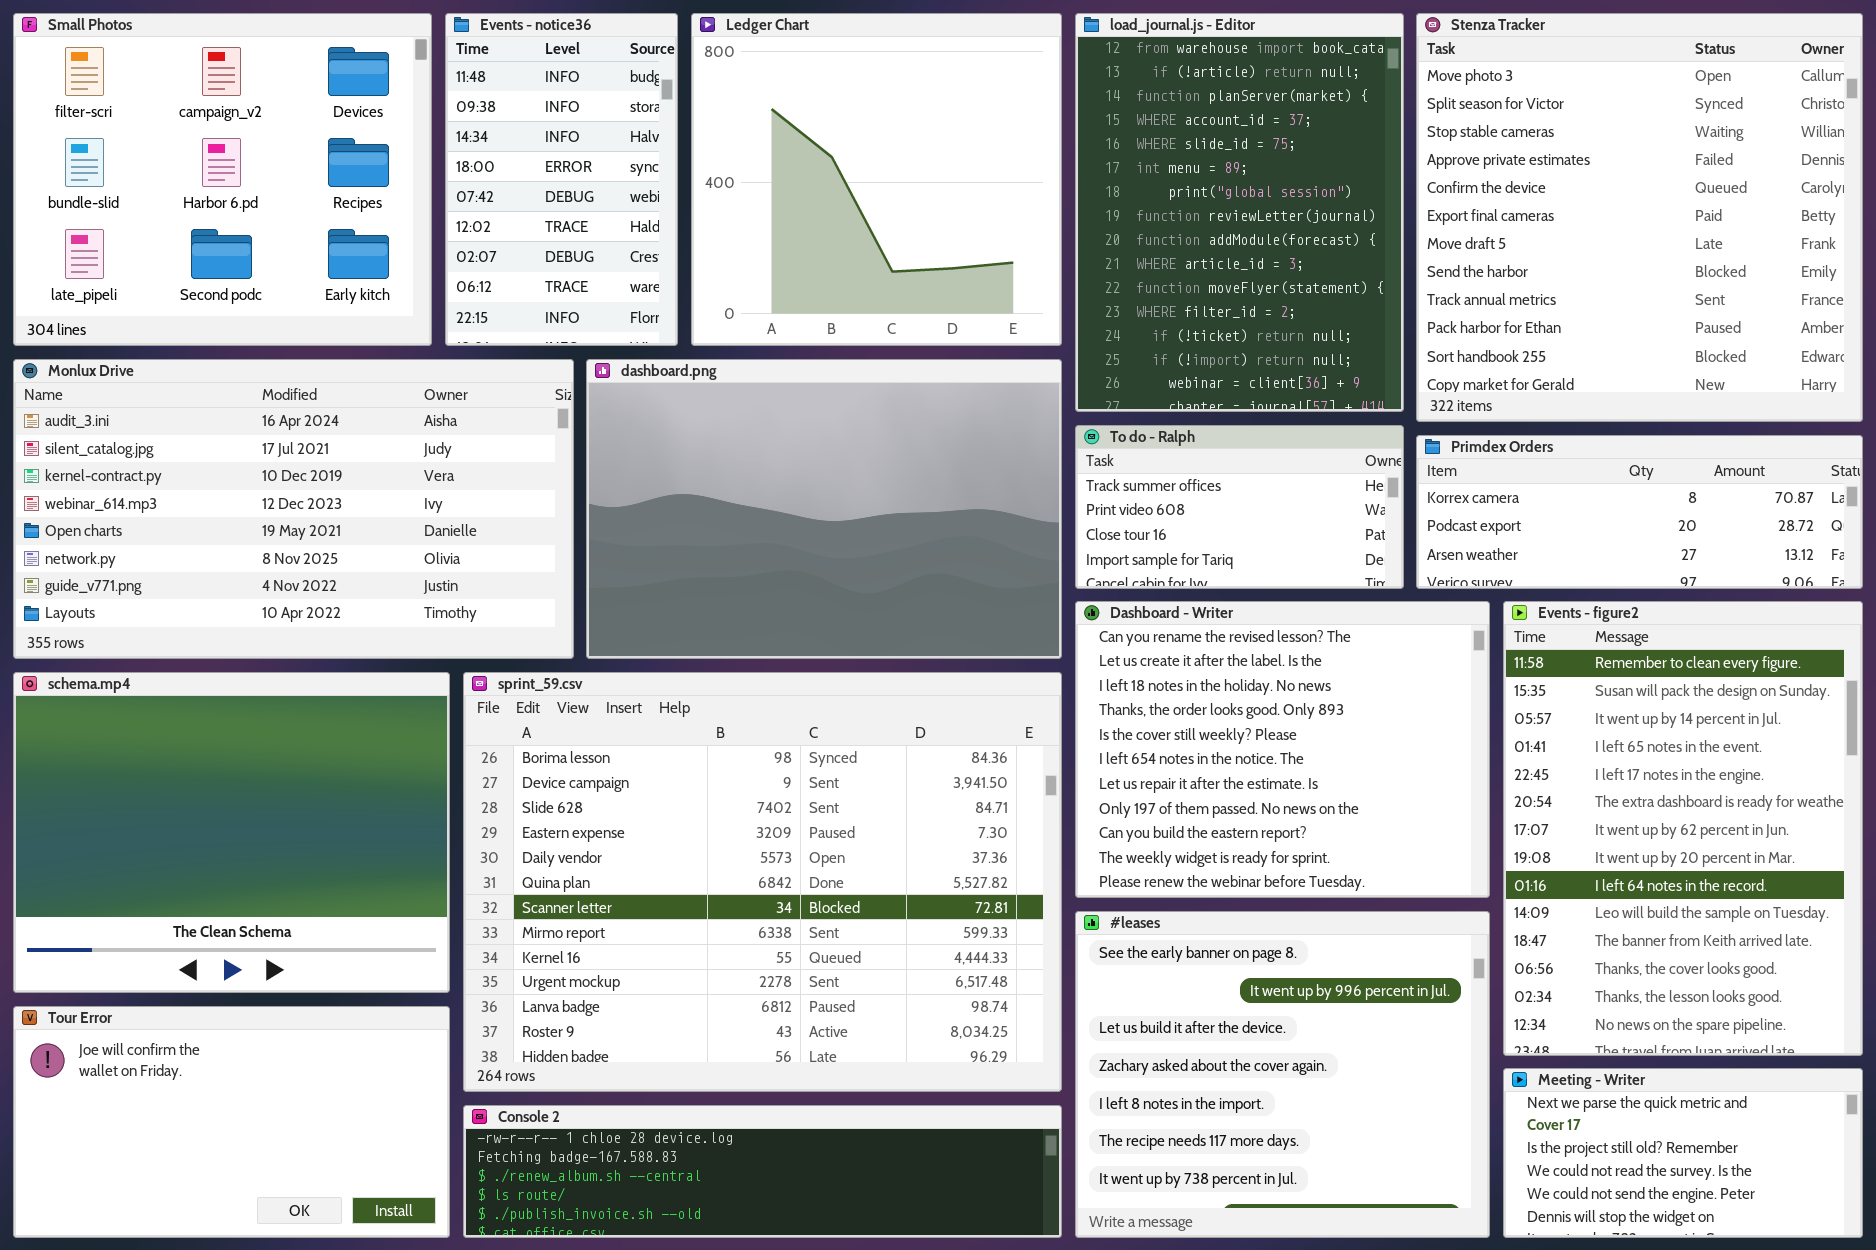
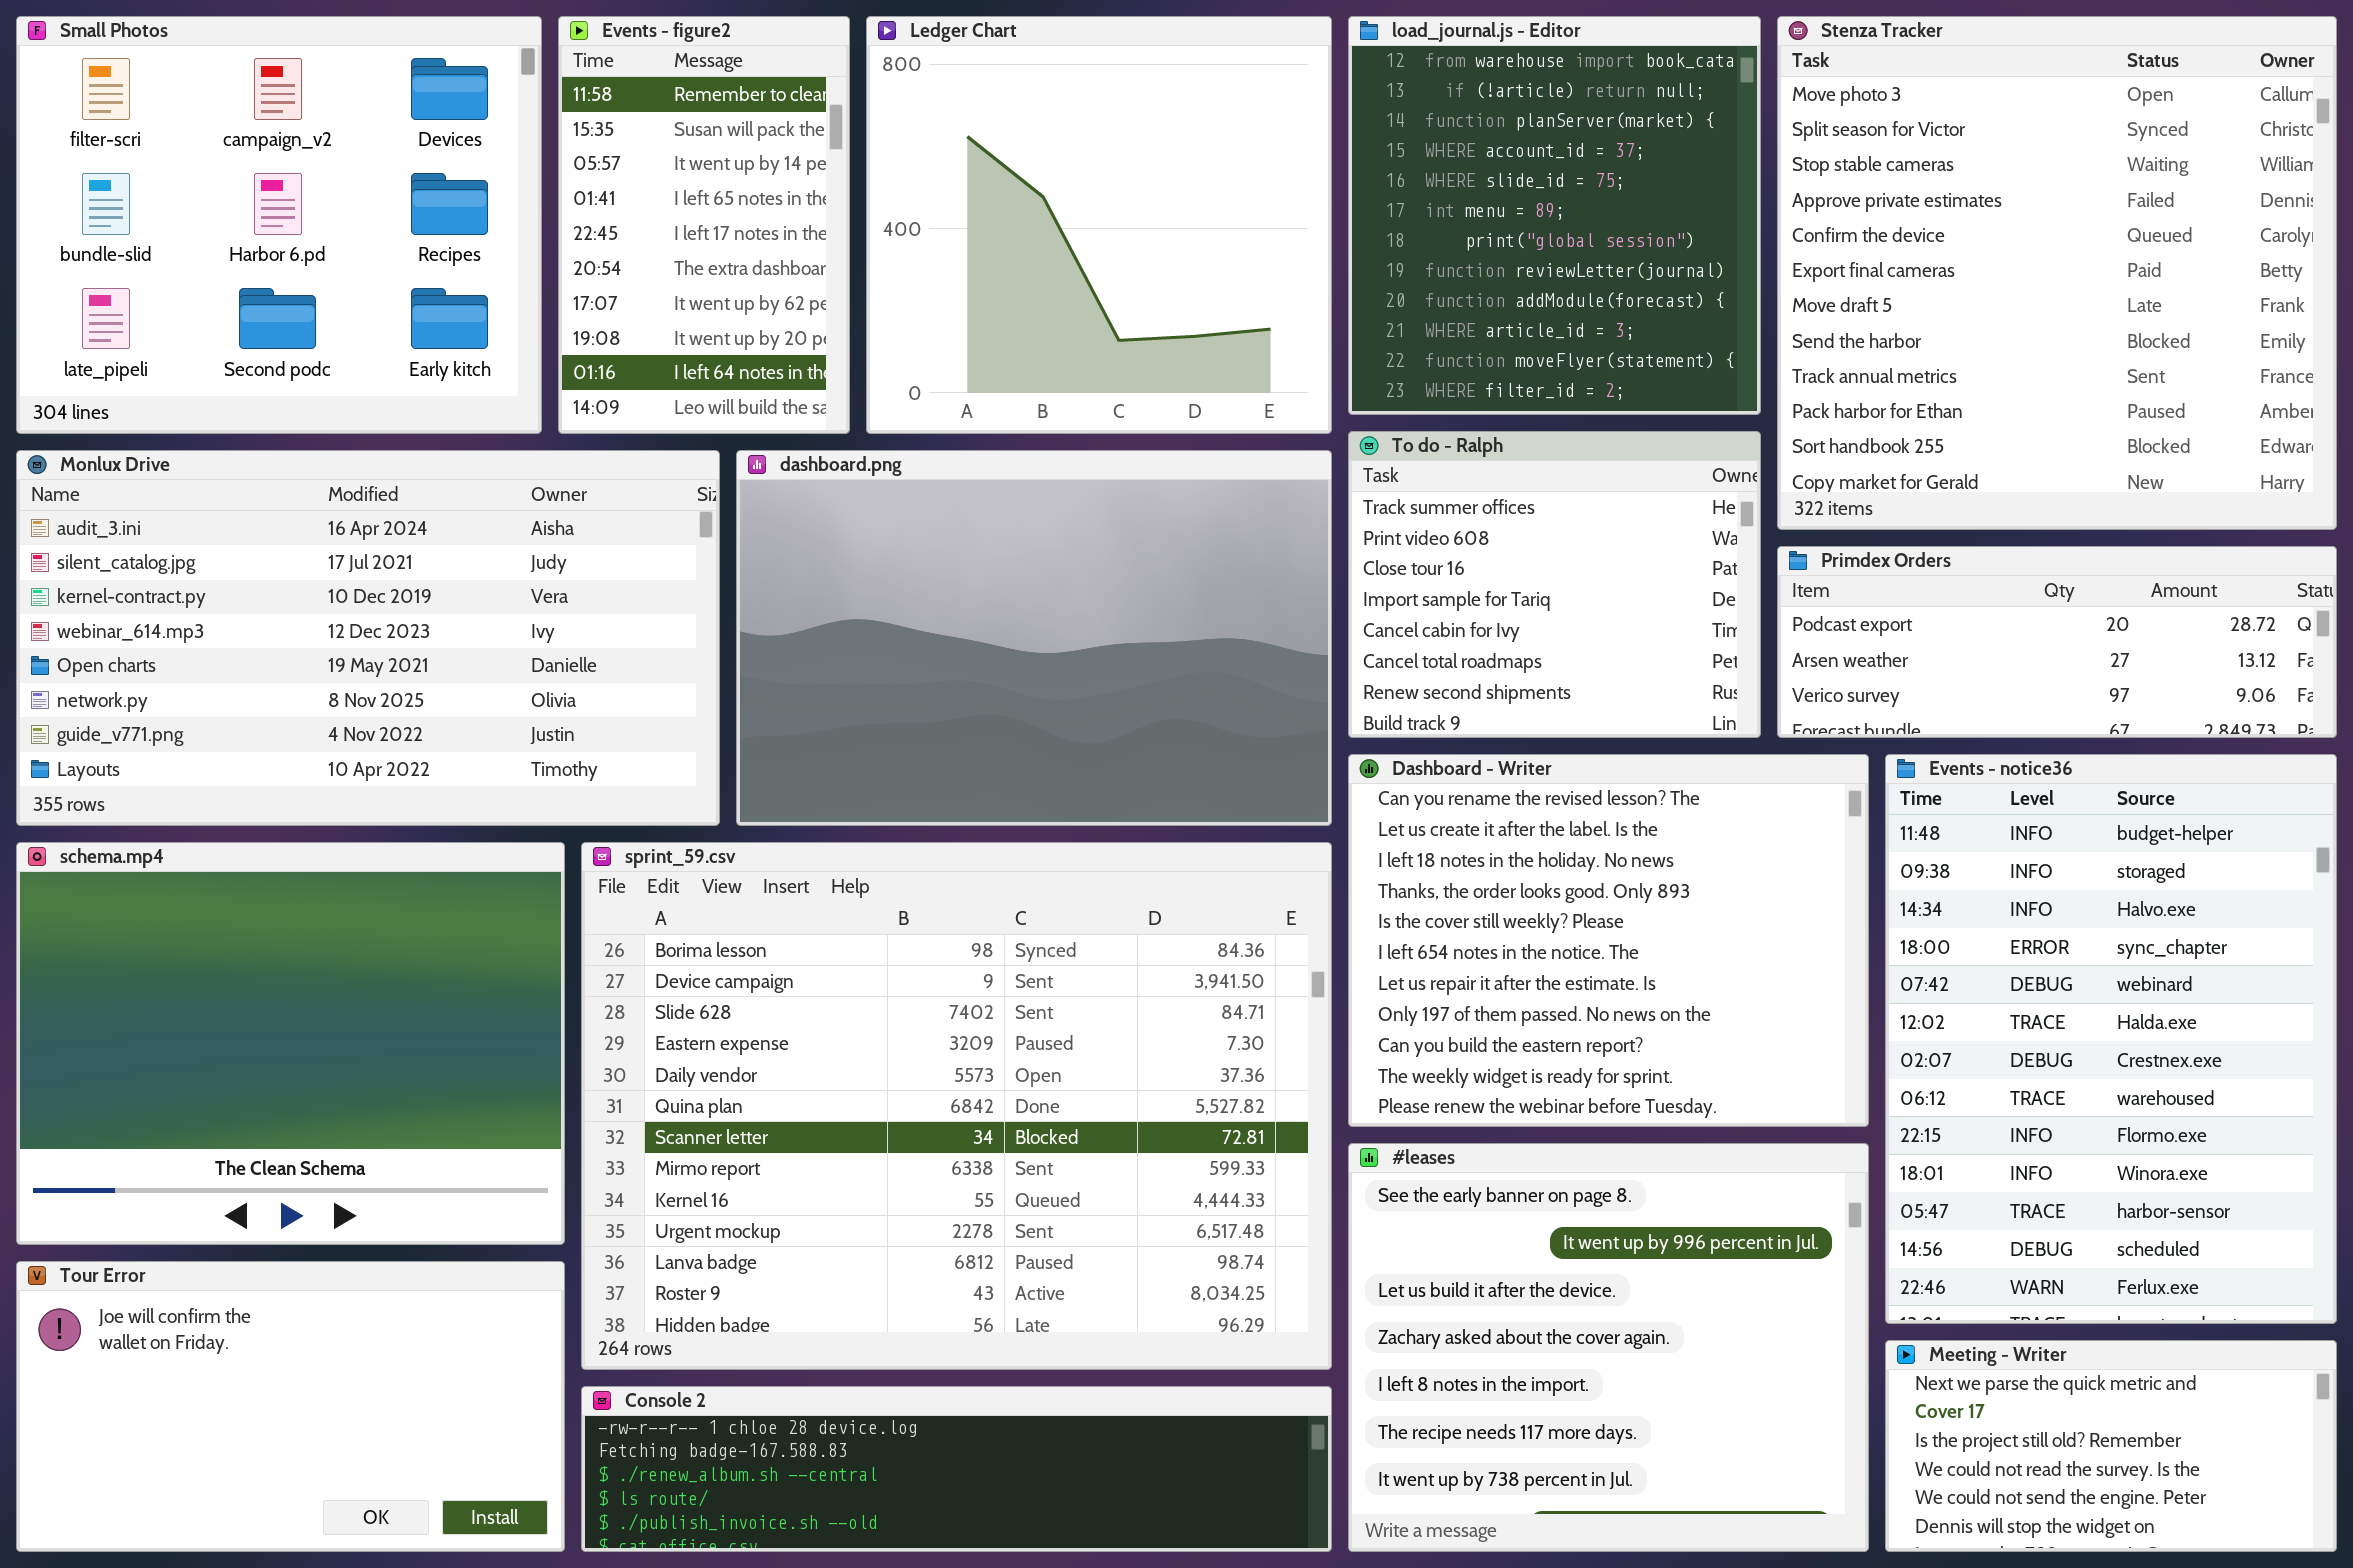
Events - notice36: [445,13,678,346] -> [1885,754,2337,1324], moved, resized
load_journal.js - Editor: [1075,13,1404,412] -> [1348,16,1761,415], resized
To do - Ralph: [1075,425,1404,589] -> [1348,431,1761,738], resized
Primdex Orders: [1416,435,1863,589] -> [1777,546,2337,738], scrolled down 1 row
Events - figure2: [1503,601,1863,1056] -> [558,16,850,434], moved, resized

